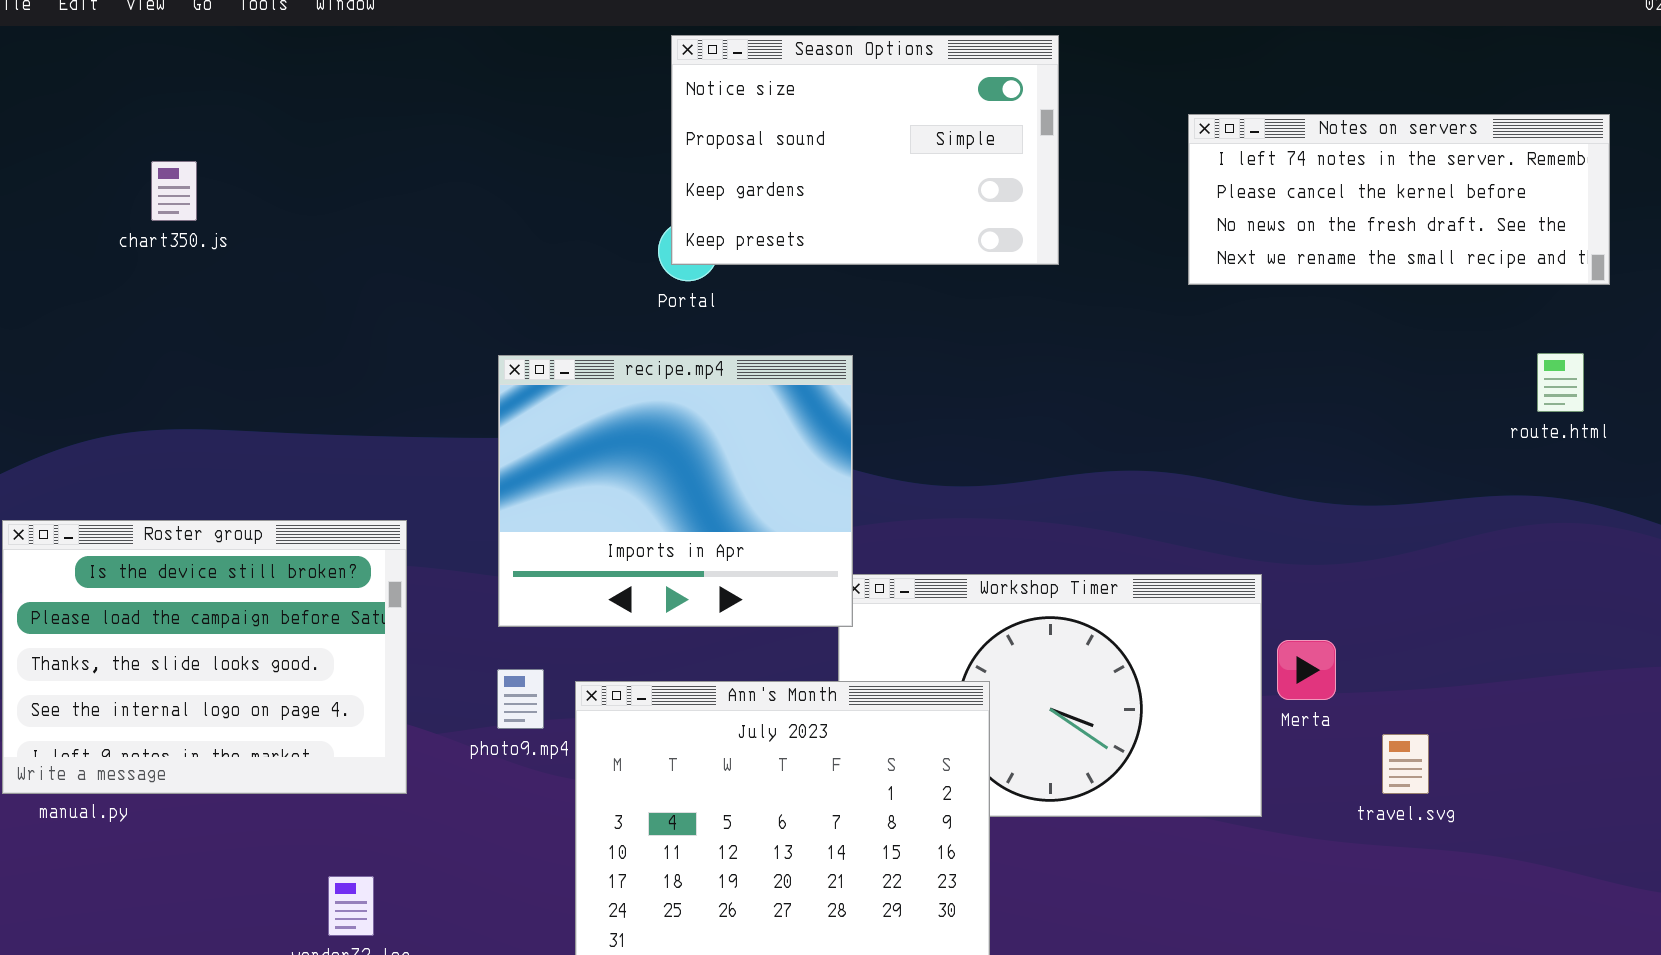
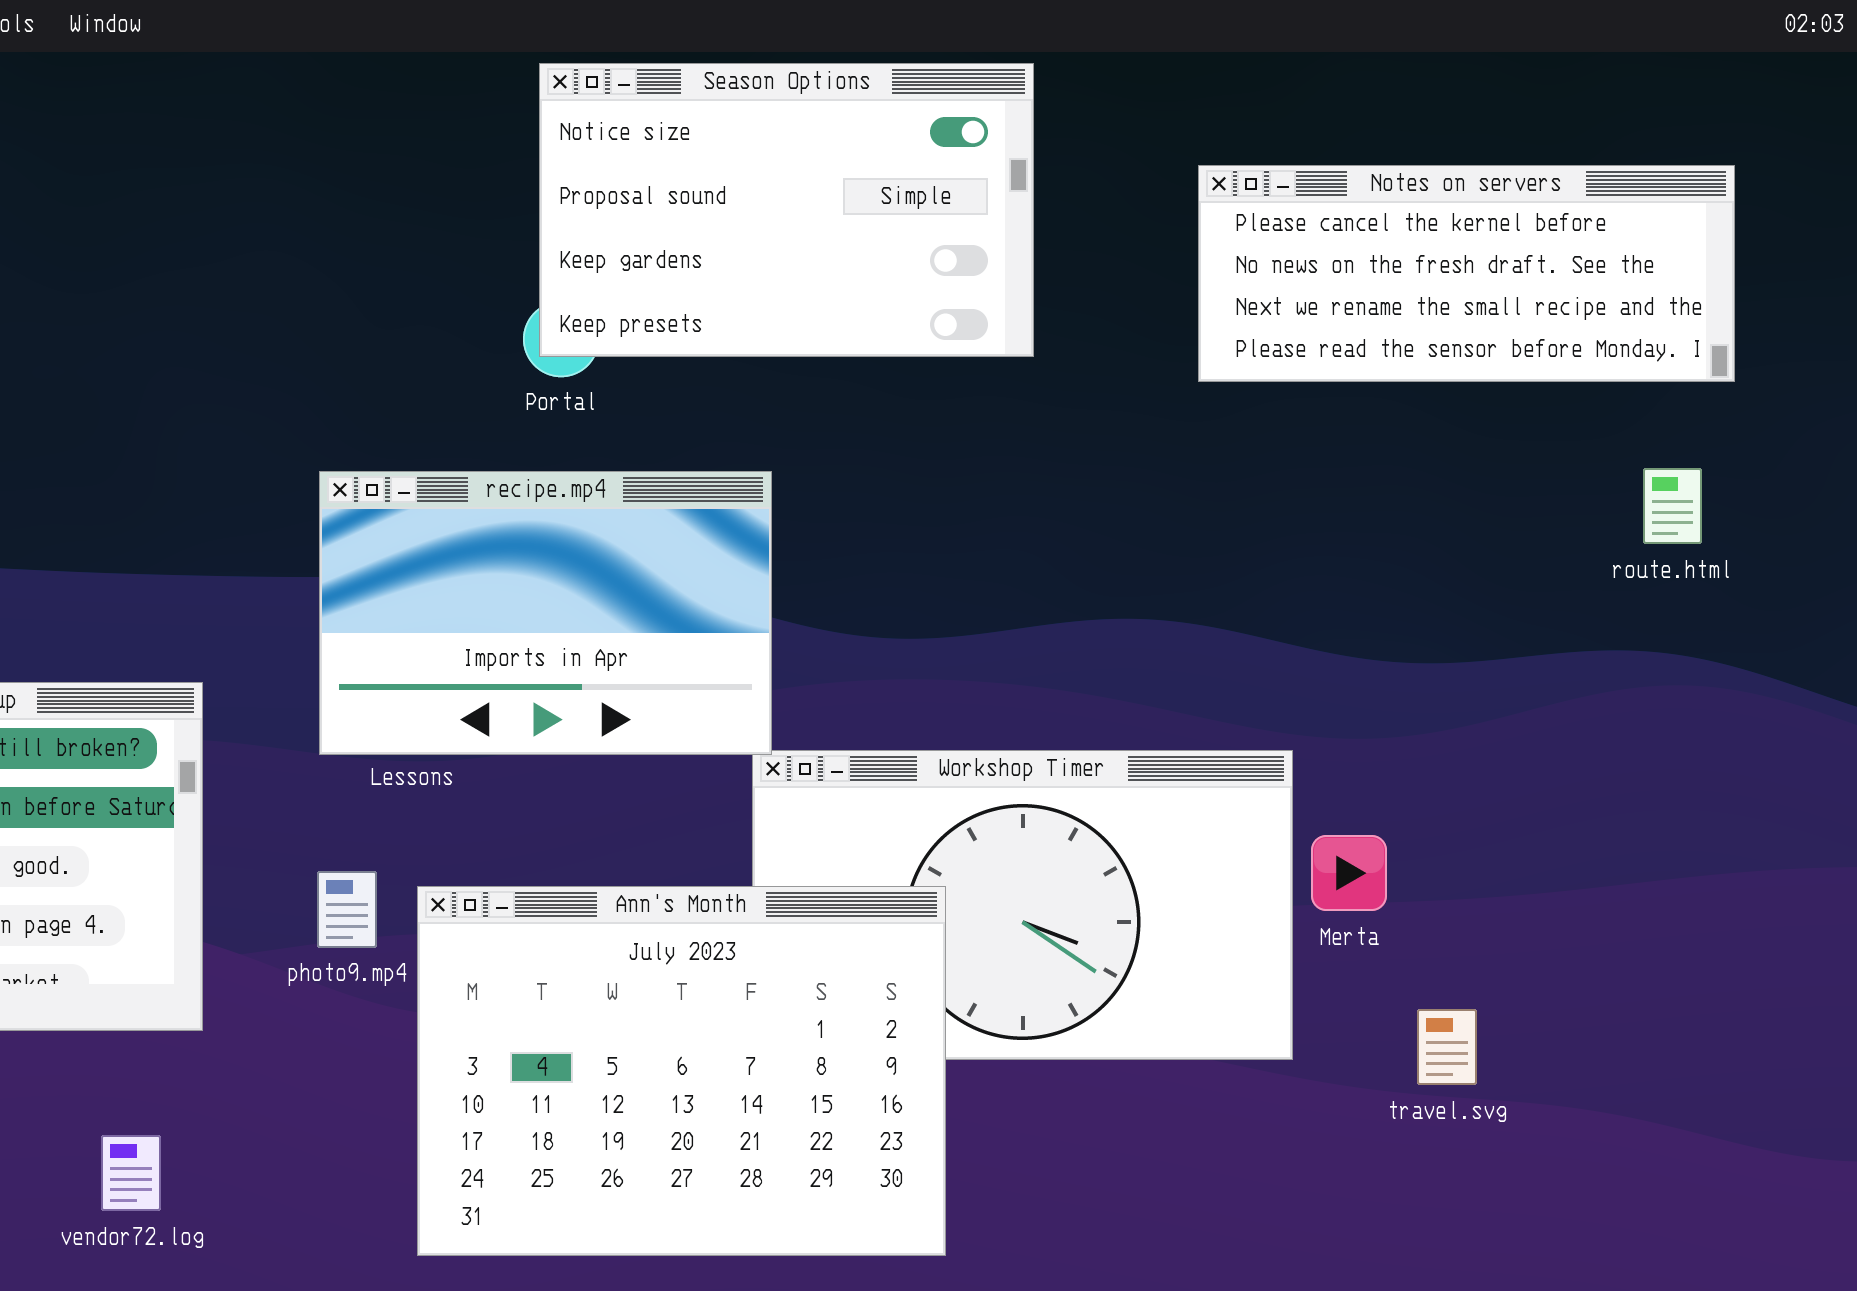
Notes on servers: [1188,114,1610,285] -> [1198,165,1735,382], scrolled down 1 row
recipe.mp4: [498,355,853,627] -> [319,471,772,755], resized
travel.svg: [1382,734,1429,794] -> [1417,1009,1477,1085], moved

